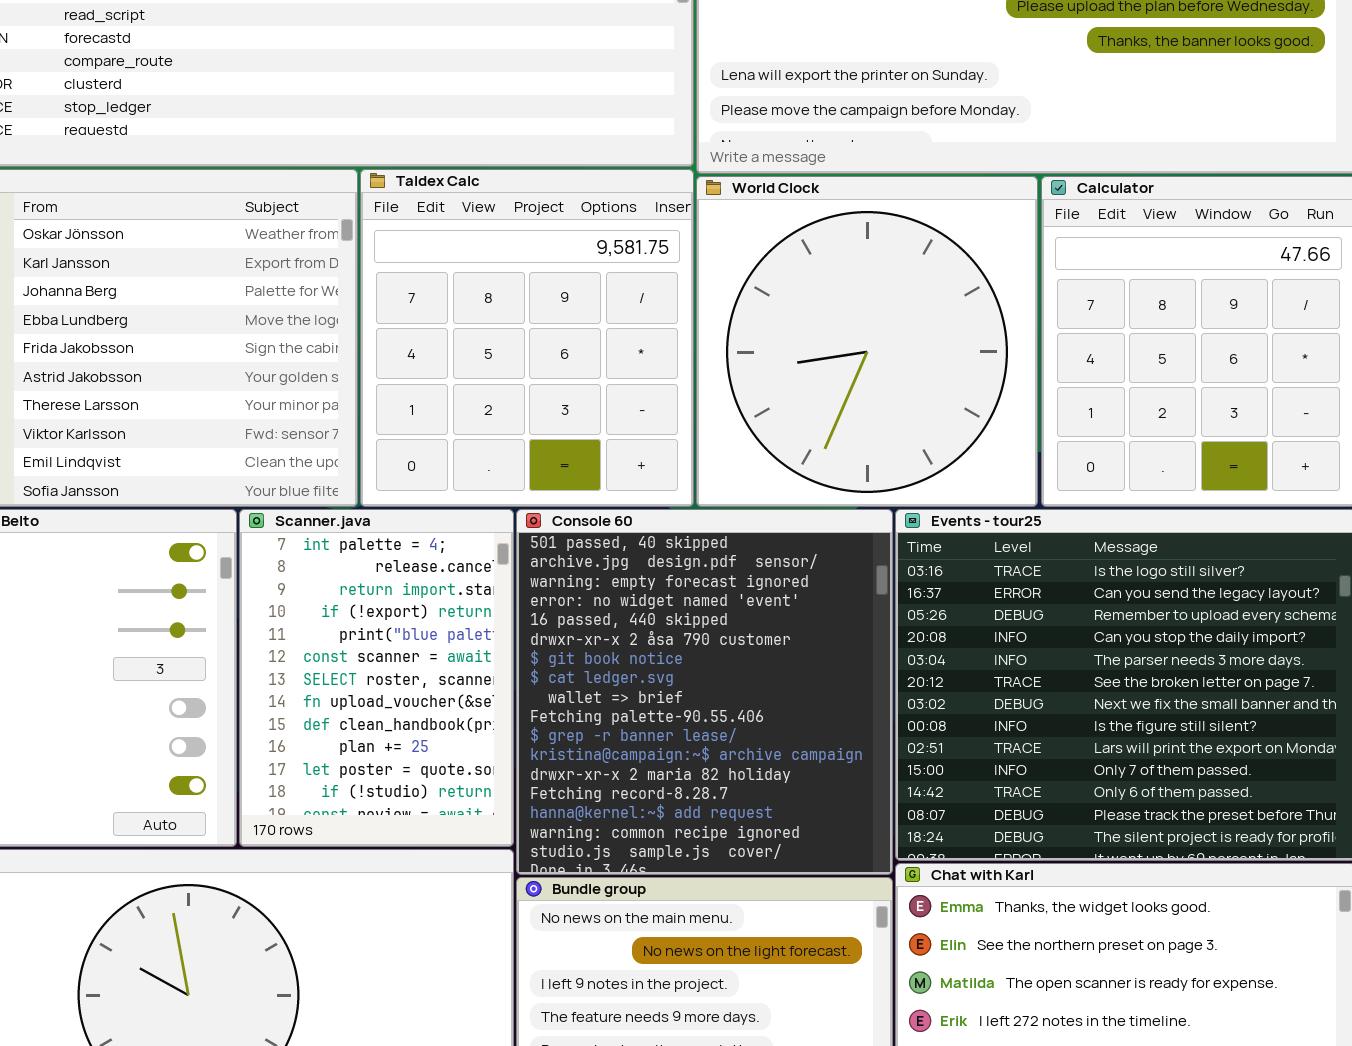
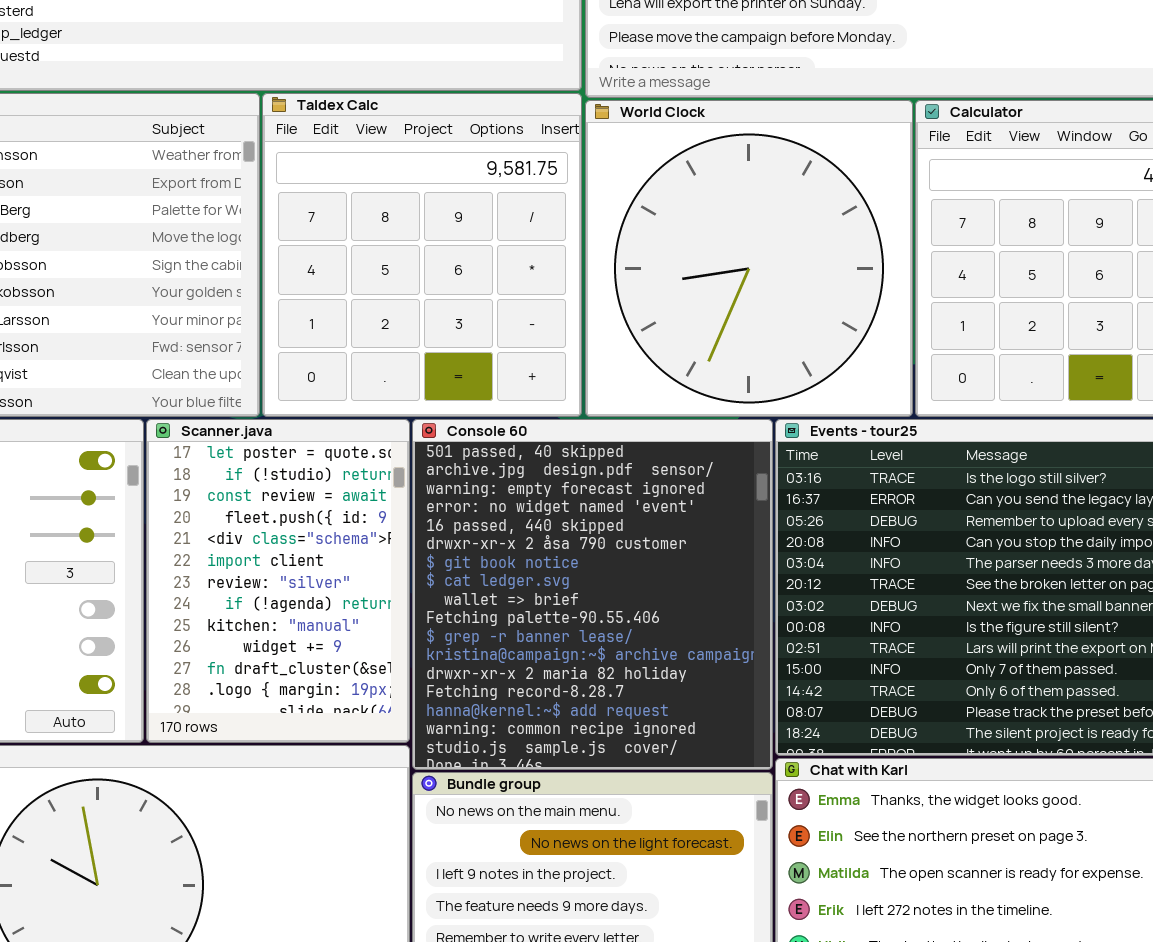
Scanner.java: [239,509,514,847] -> [146,419,410,743], scrolled down 10 rows

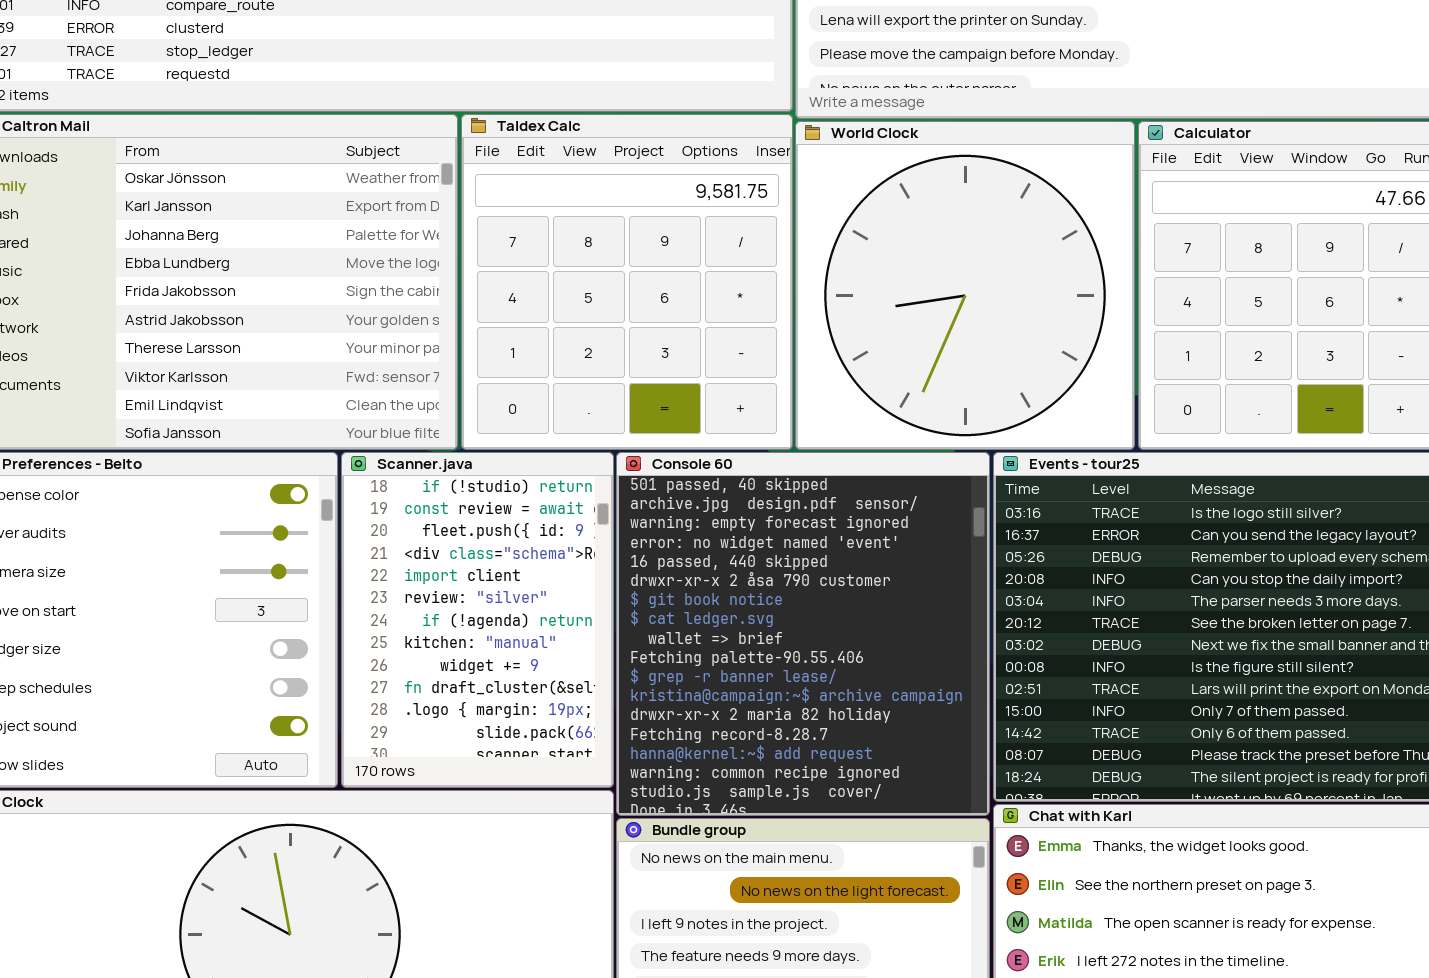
Scanner.java: [146,419,410,743] -> [341,452,614,788], scrolled down 1 row

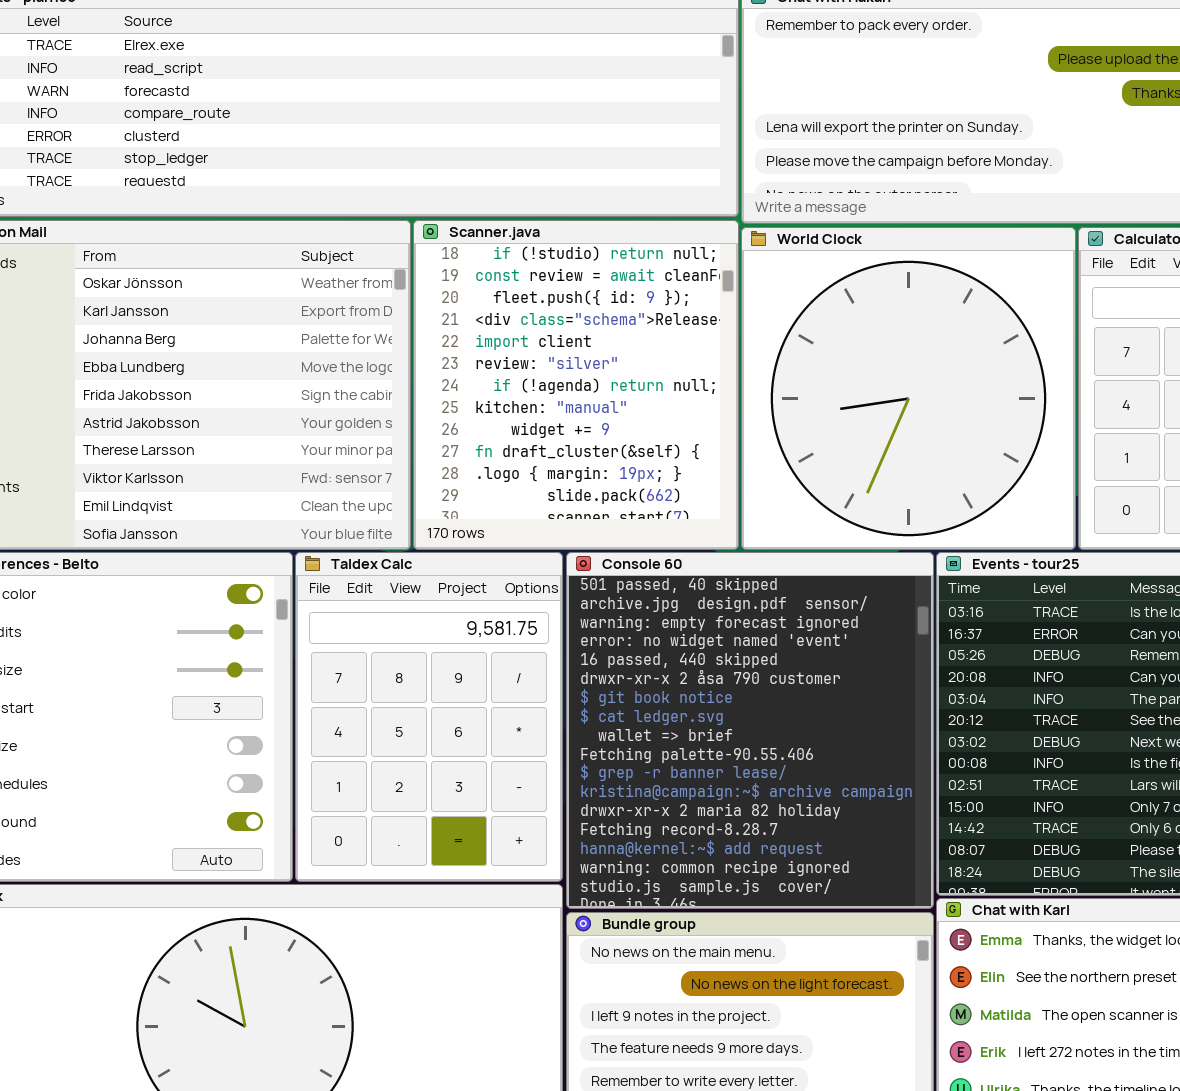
Taldex Calc: [461,114,793,450] -> [295,552,563,882], moved, resized
Scanner.java: [341,452,614,788] -> [413,220,739,550], moved, resized

